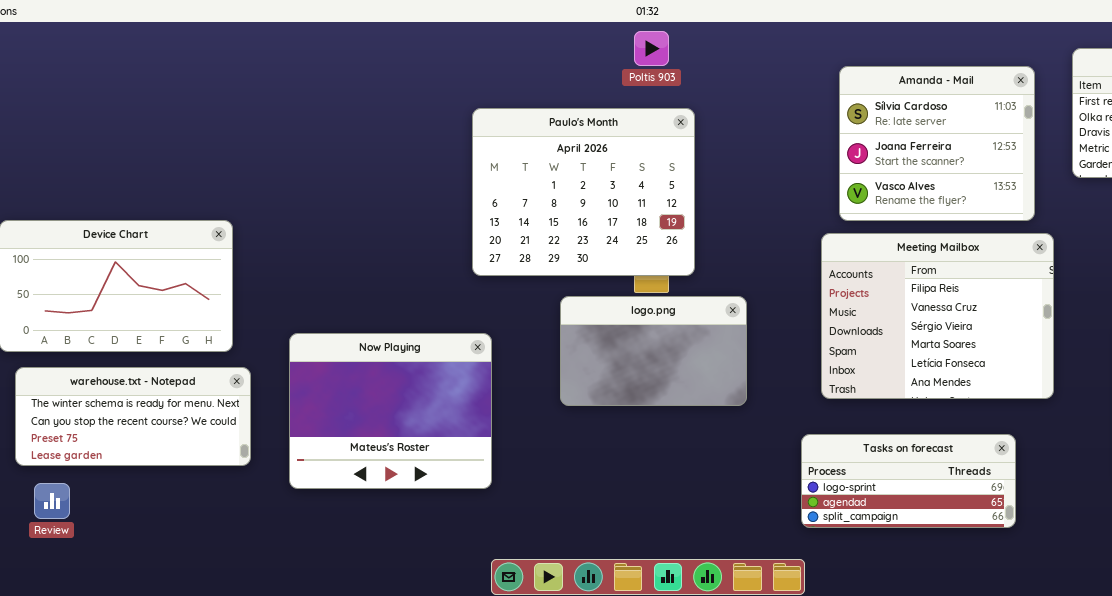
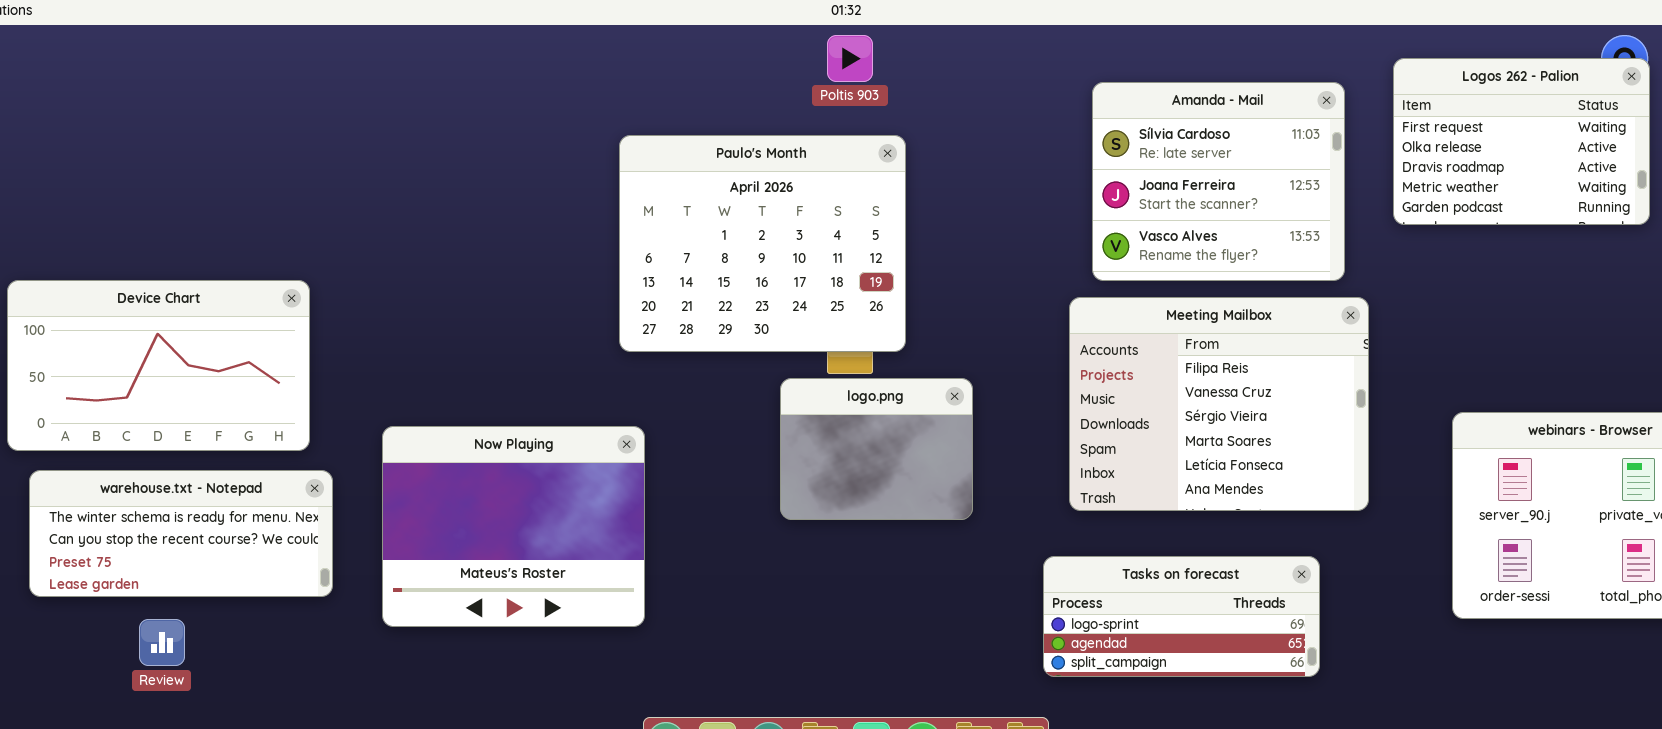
logo.png: [560,296,747,406] -> [780,378,973,520], resized
Review: [34,483,70,519] -> [139,619,185,666], moved

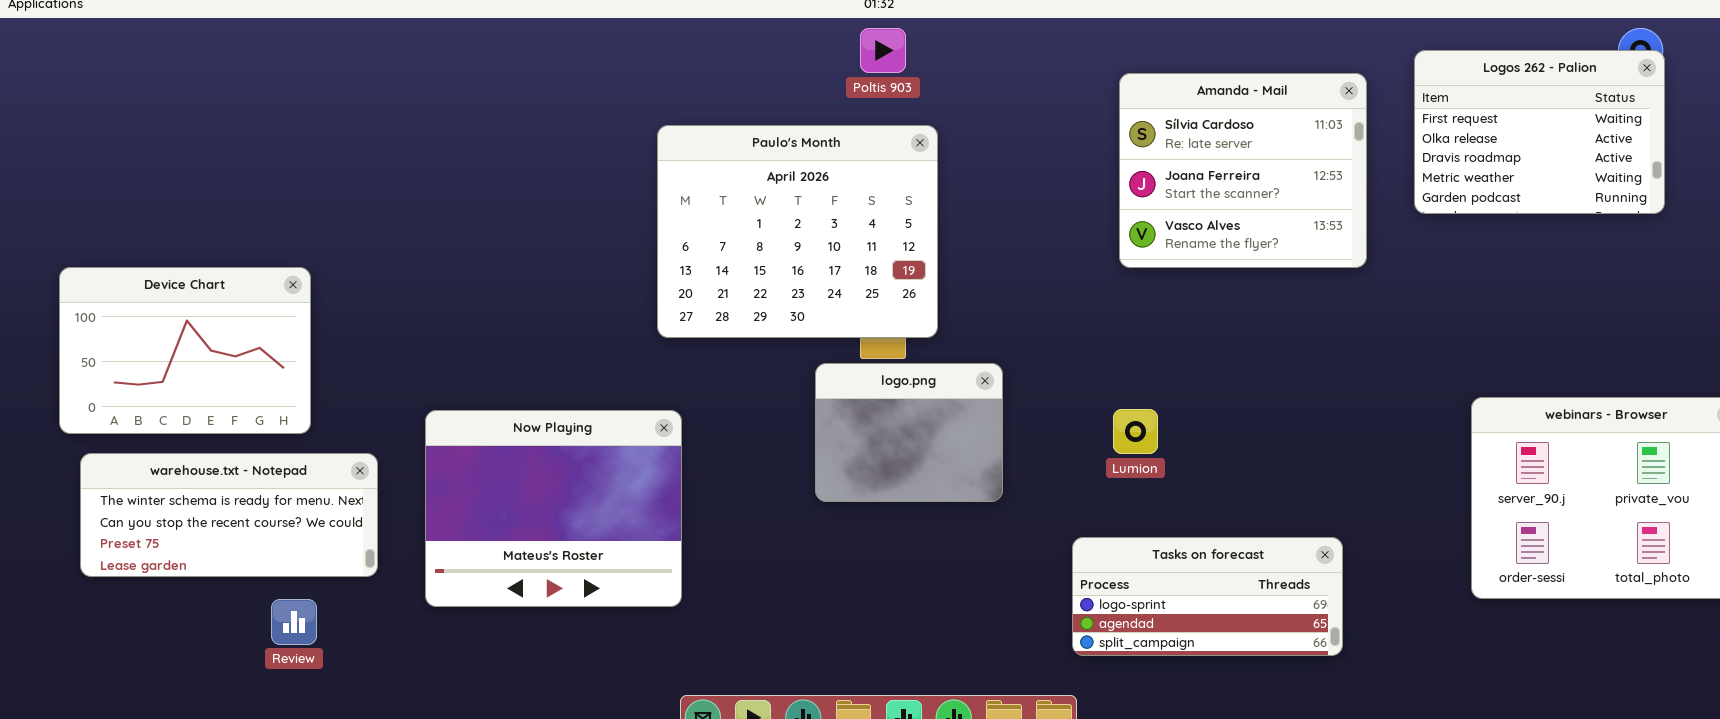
Device Chart: [7,280,310,451] -> [59,267,311,434], resized
Meeting Mailbox: [1069,297,1369,511] -> none, closed
Review: [139,619,185,666] -> [271,599,317,645], moved

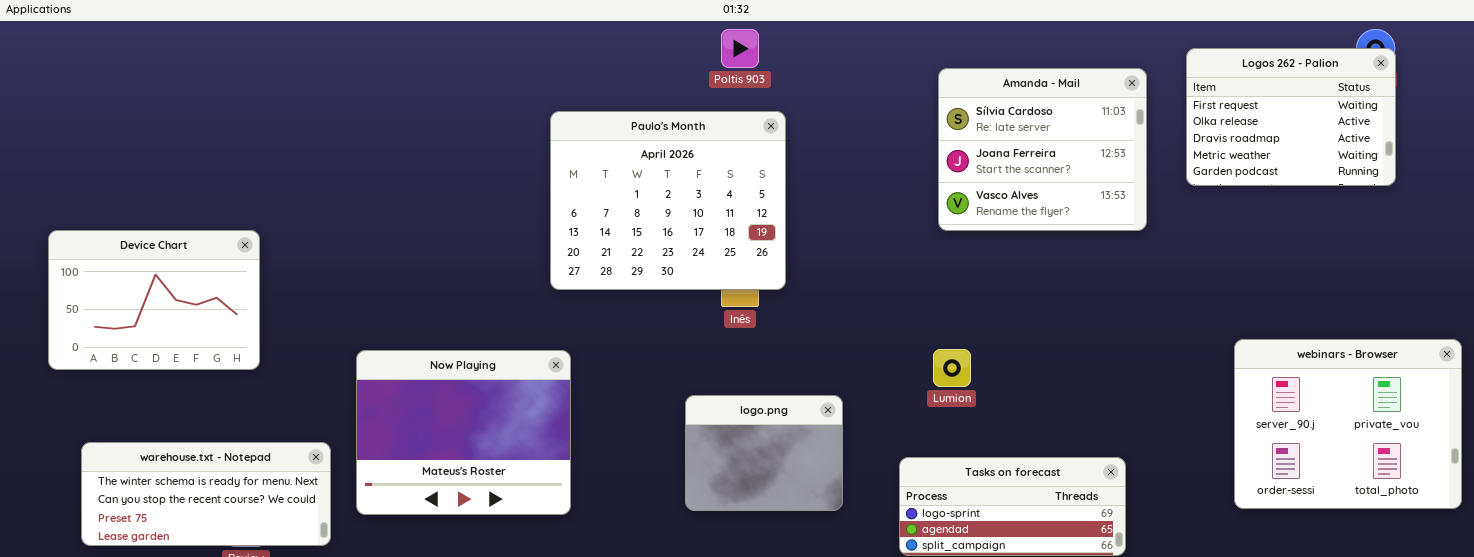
logo.png: [815,363,1003,502] -> [685,395,843,511], moved
warehouse.txt - Notepad: [80,453,378,577] -> [81,442,331,546], moved

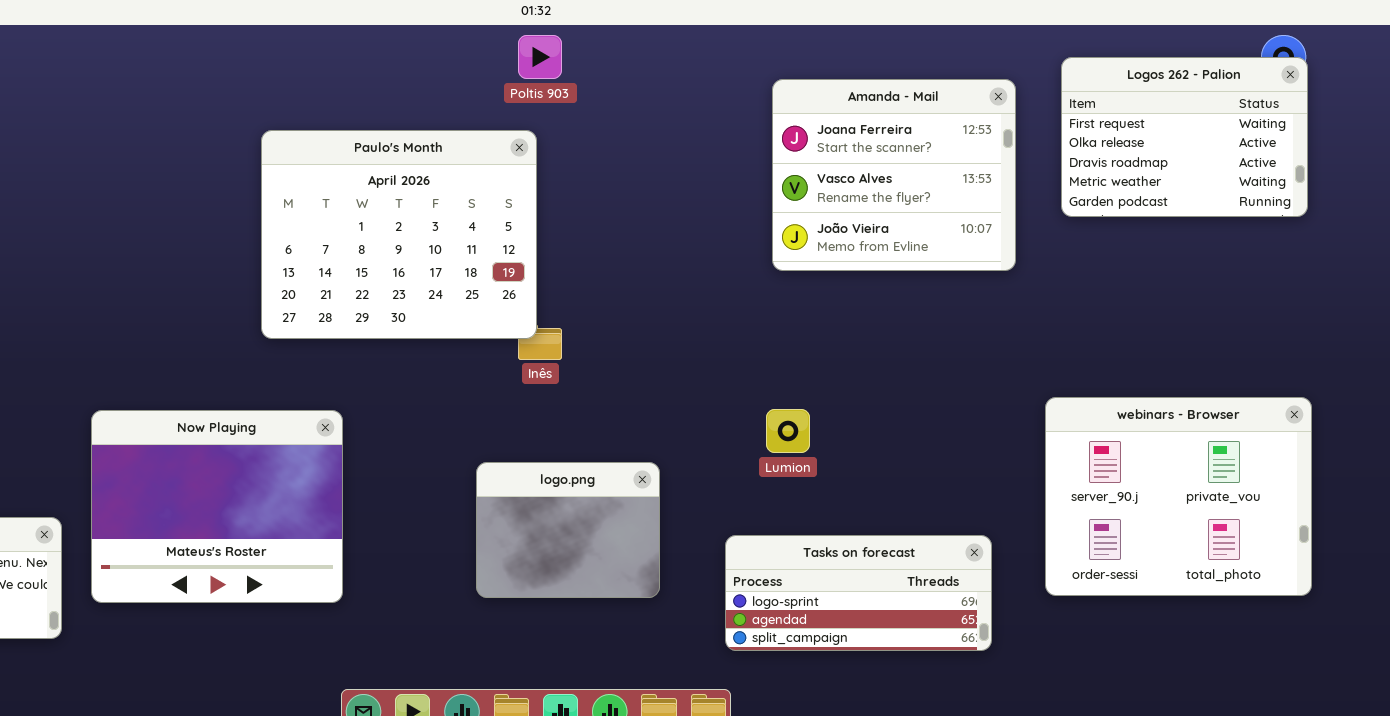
Amanda - Mail: [938,68,1147,231] -> [772,79,1016,271], scrolled down 1 row
Paulo's Month: [550,111,786,290] -> [261,130,537,339], moved
webinars - Browser: [1234,339,1462,509] -> [1045,397,1312,596], moved

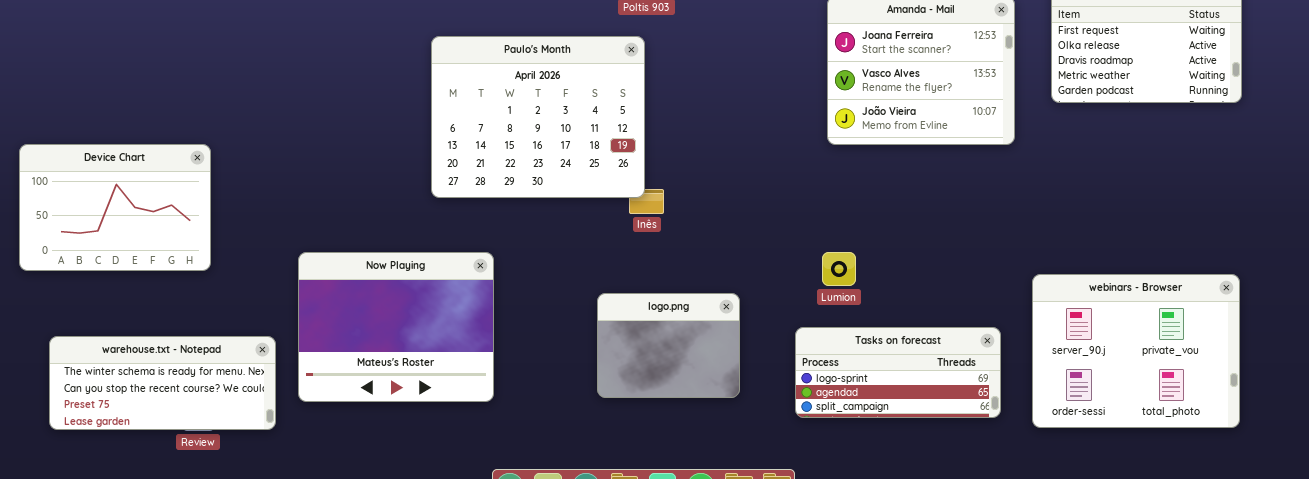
webinars - Browser: [1045,397,1312,596] -> [1032,274,1240,428], moved
Tasks on forecast: [725,535,992,651] -> [795,327,1001,418], moved

